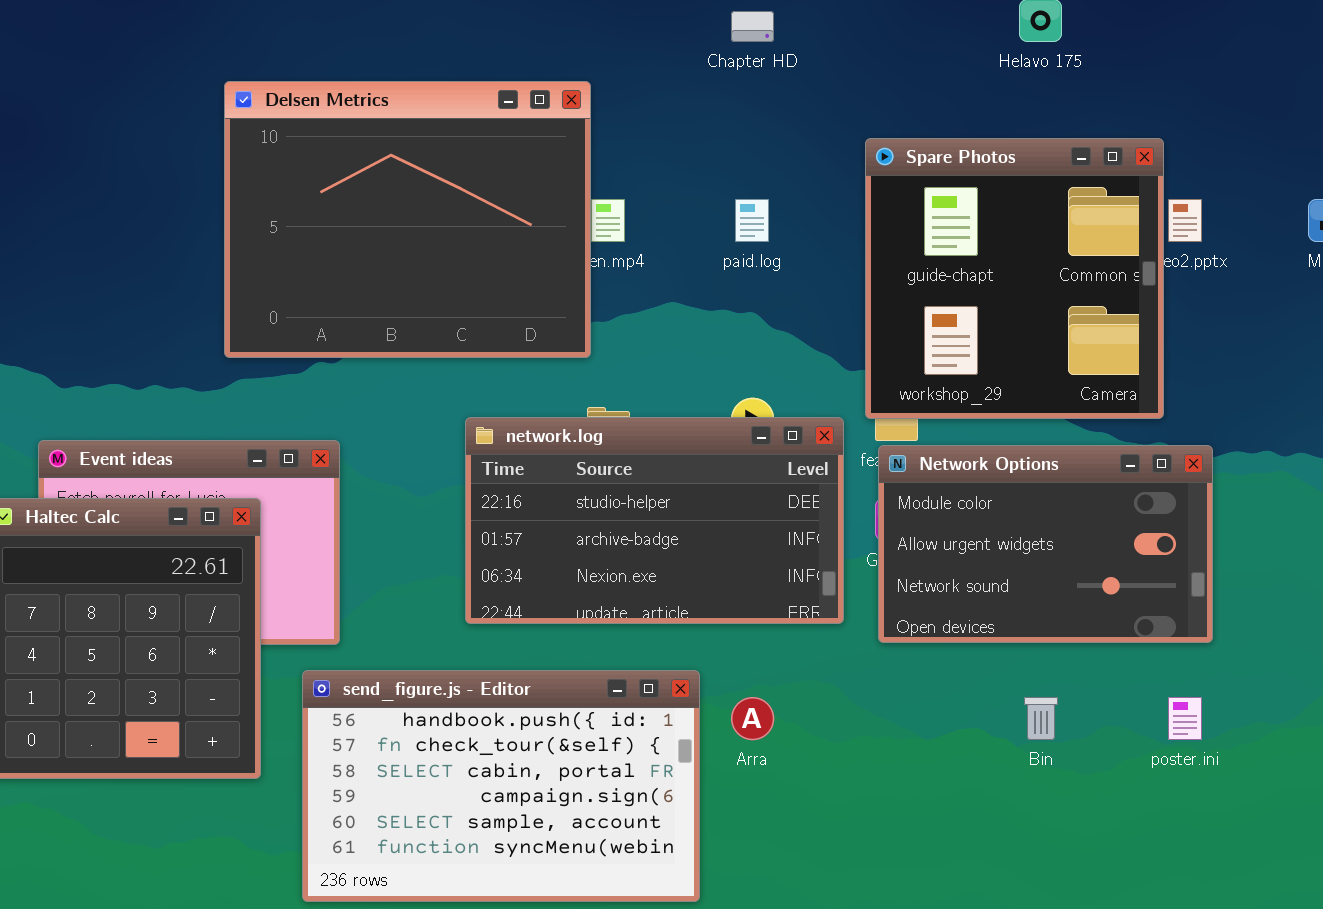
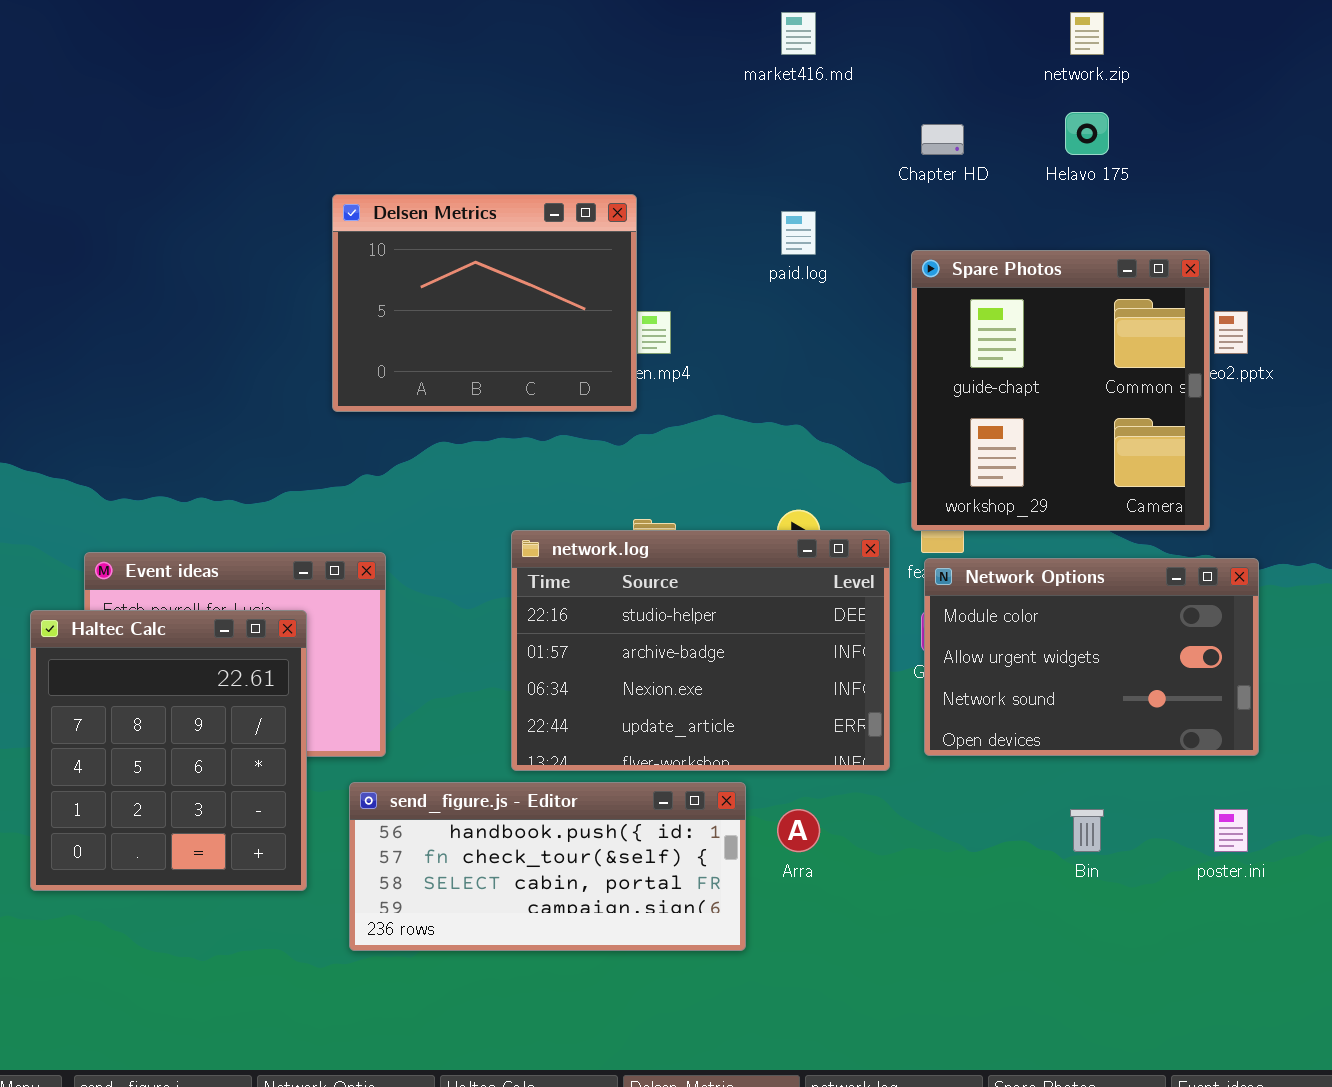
Chapter HD: [731,11,774,42] -> [921,124,964,155], moved
Delsen Metrics: [224,81,591,358] -> [332,194,637,412], resized
paid.log: [735,199,769,242] -> [781,211,816,255], moved
network.log: [465,417,844,624] -> [511,530,890,771], resized
send_figure.js - Editor: [302,670,700,902] -> [349,782,746,951], resized

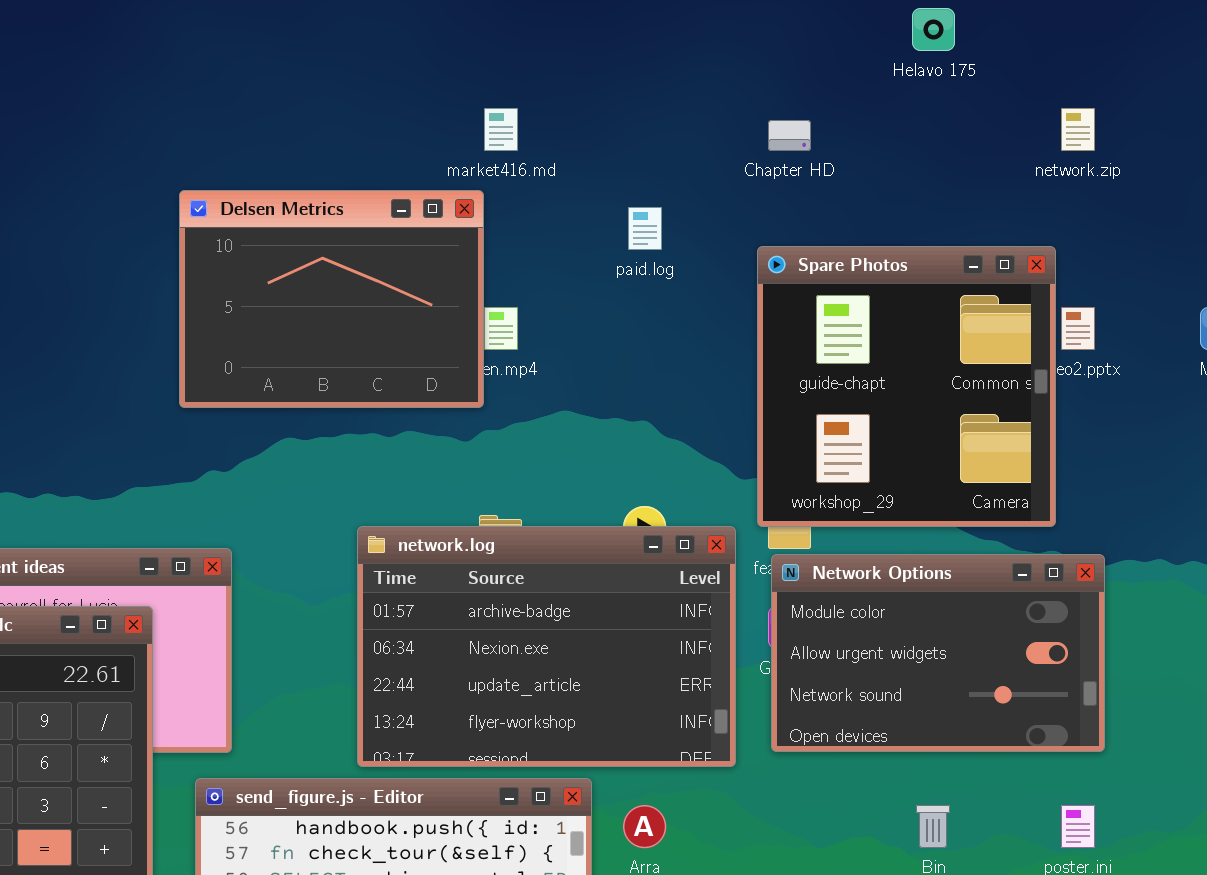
market416.md: [781,12,816,55] -> [484,108,518,151], moved
network.zip: [1070,12,1104,55] -> [1061,108,1095,151], moved
Helavo 175: [1065,112,1109,155] -> [912,8,955,51], moved
network.log: [511,530,890,771] -> [357,526,736,767], scrolled down 1 row

